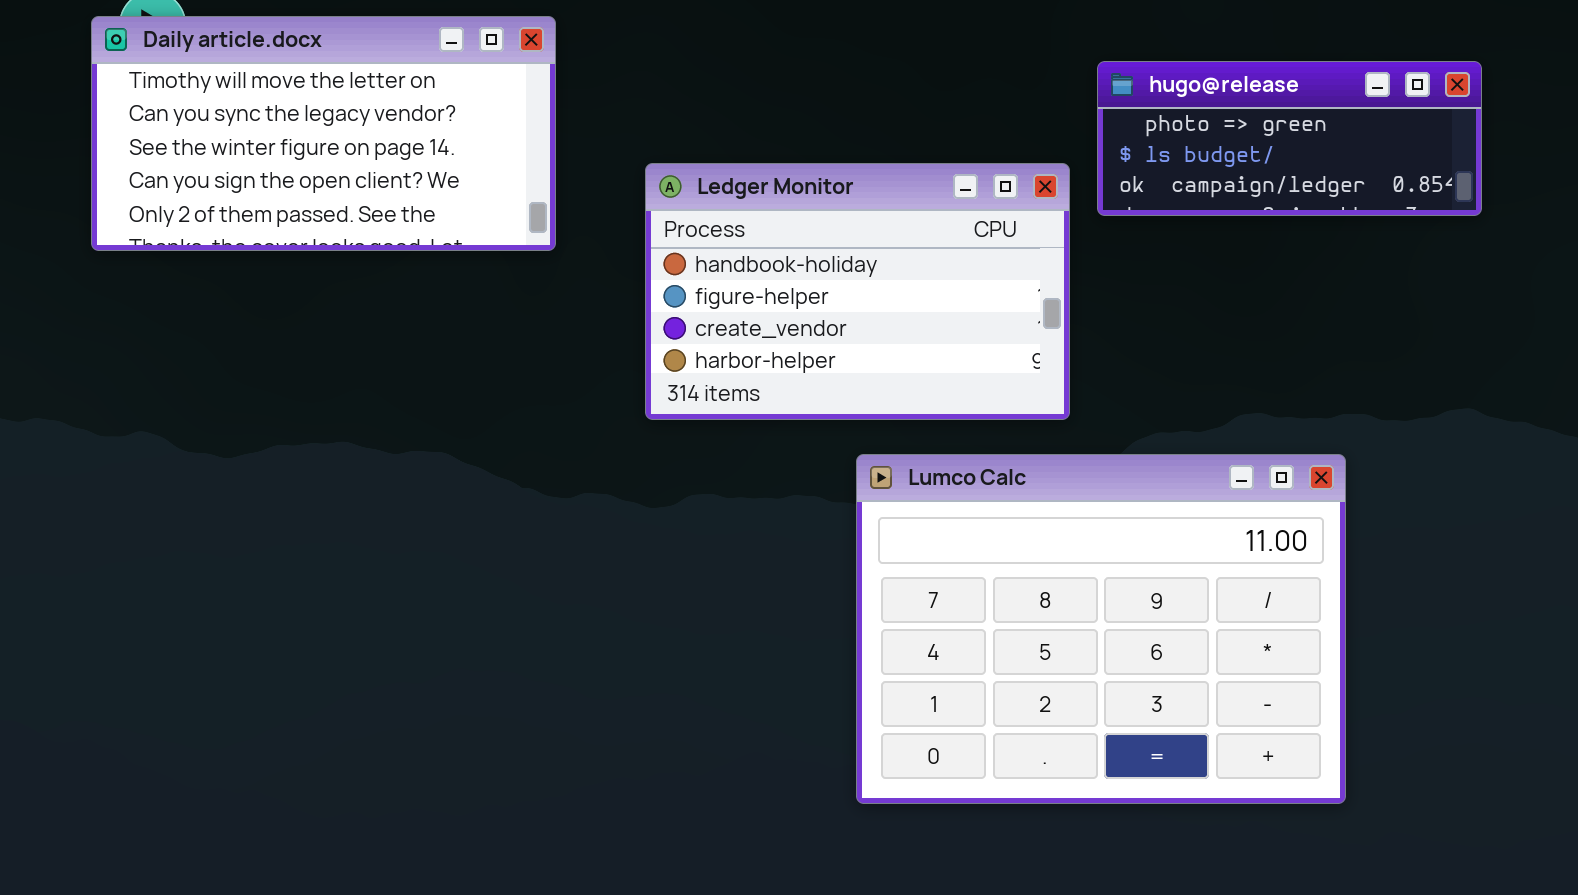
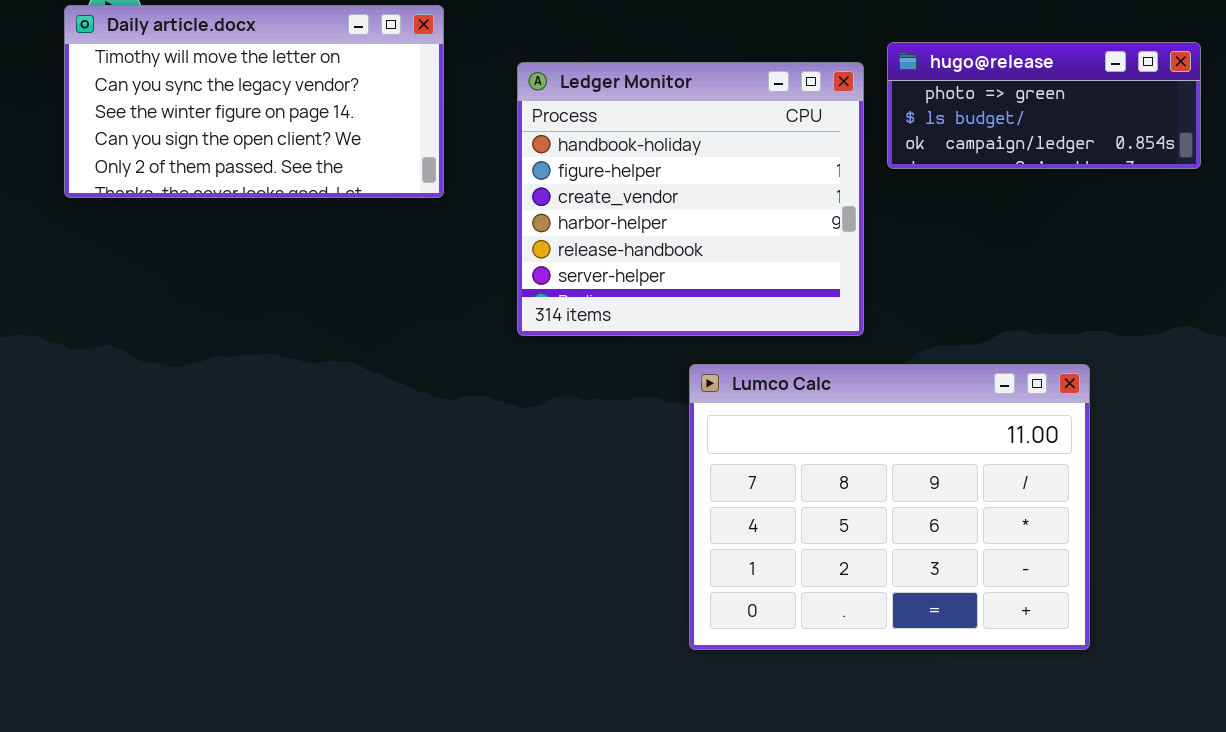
Ledger Monitor: [645,163,1070,420] -> [517,62,864,336], resized

